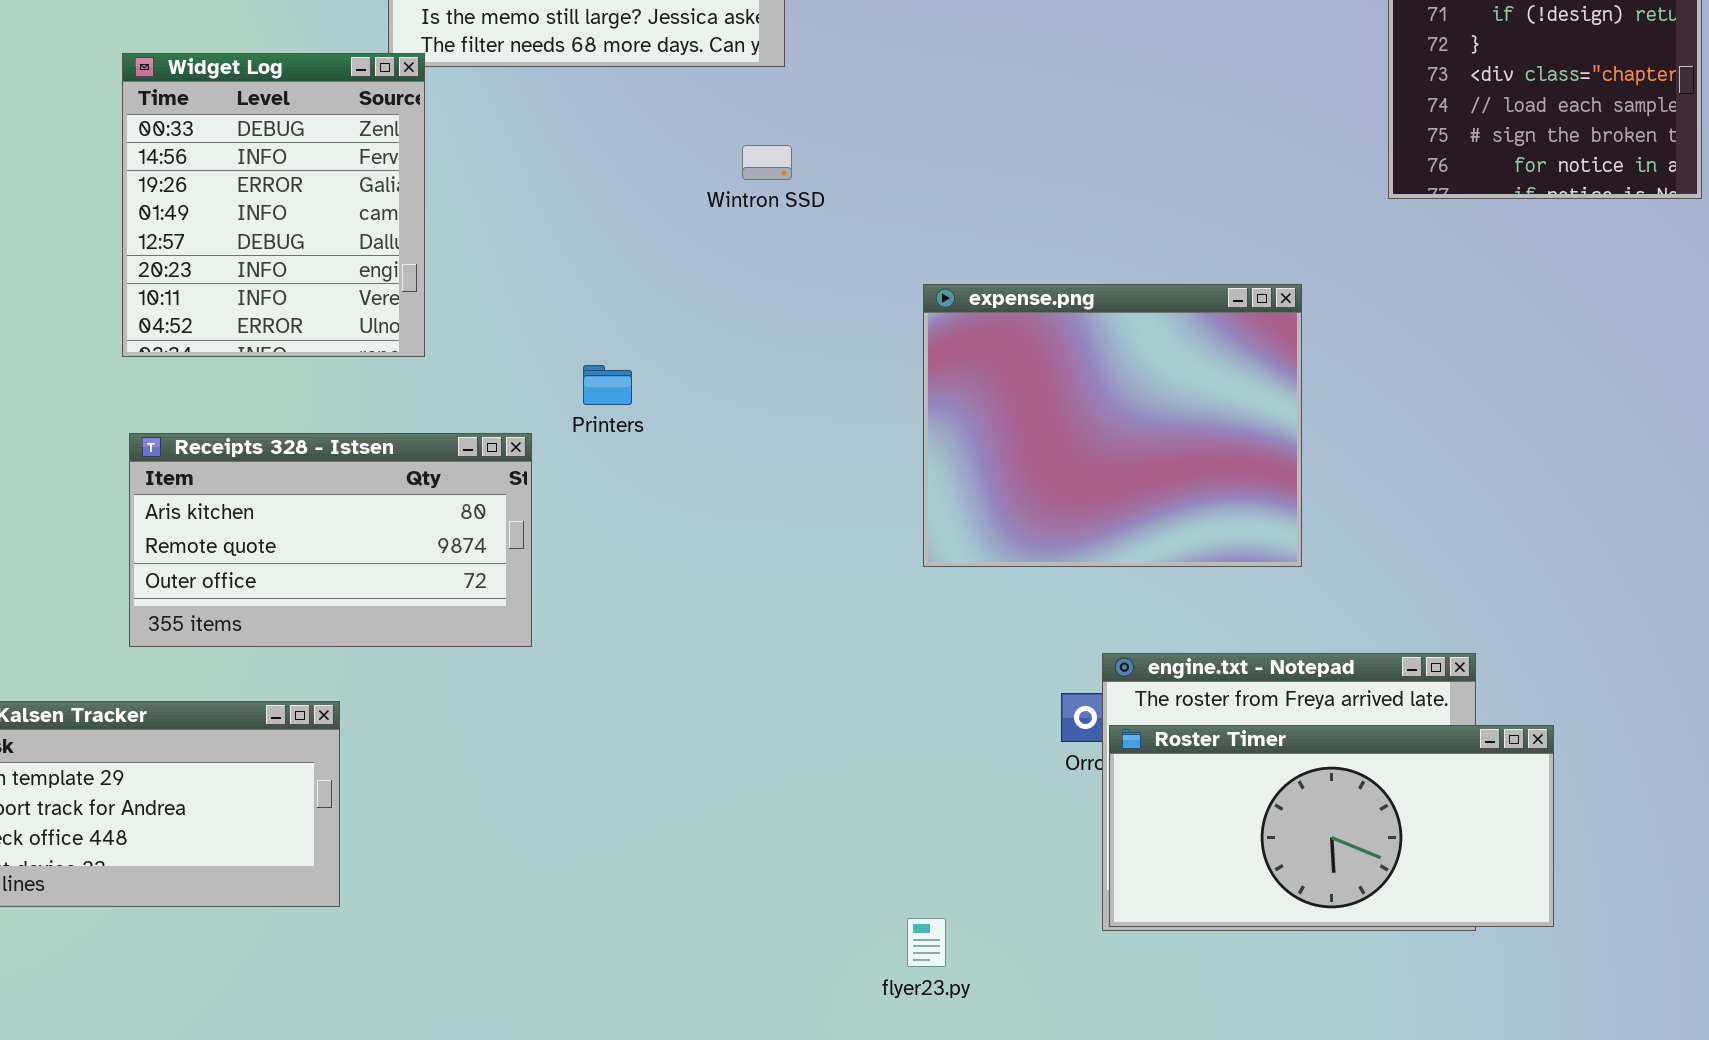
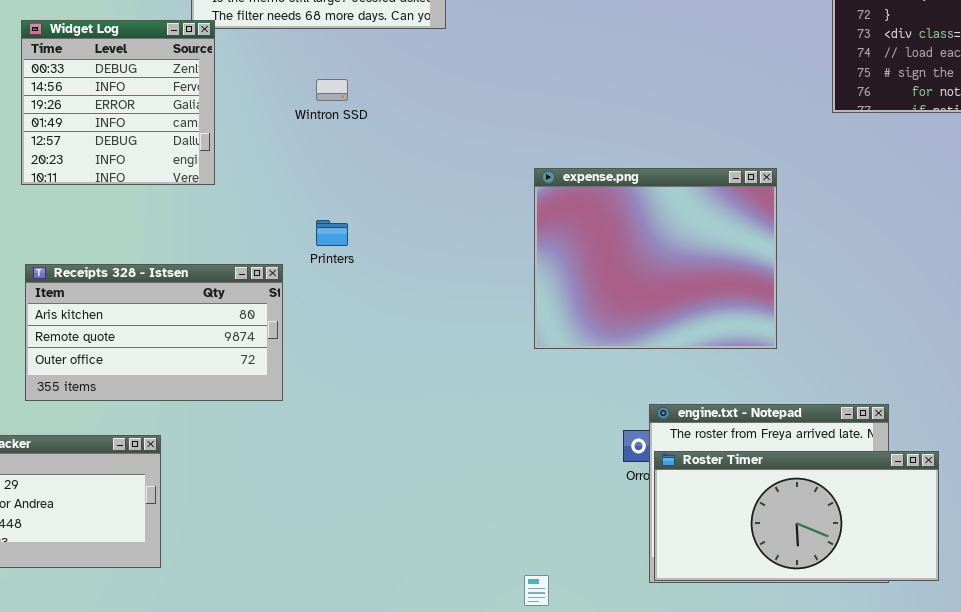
Widget Log: [122,53,425,357] -> [21,20,215,185], resized
Wintron SSD: [742,145,792,180] -> [316,79,348,101], moved

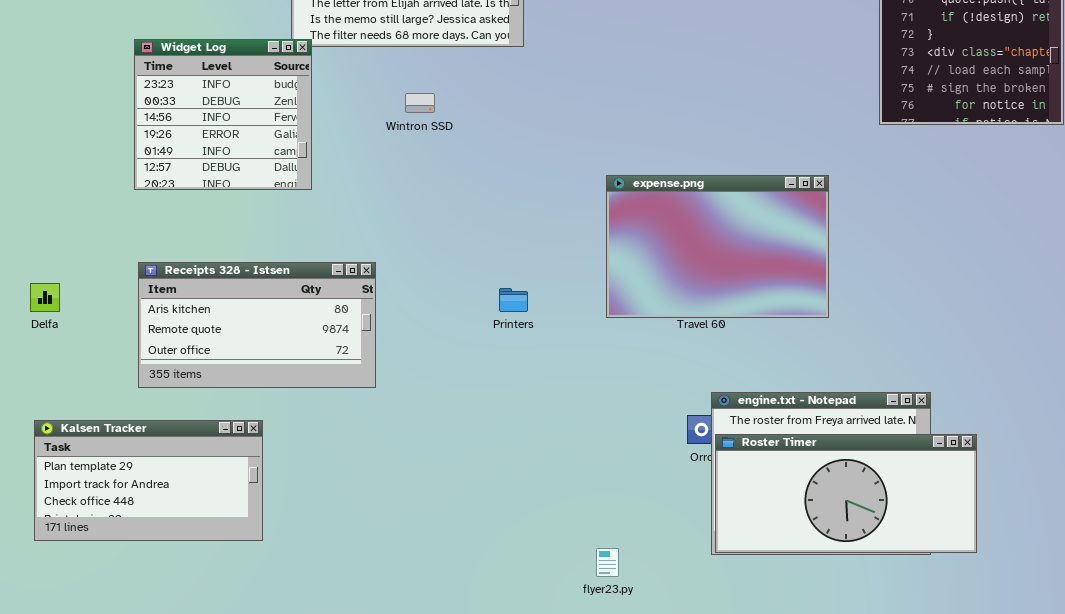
Widget Log: [21,20,215,185] -> [134,39,312,190], scrolled up 1 row
expense.png: [534,168,777,349] -> [606,175,829,318], resized
Printers: [316,220,348,246] -> [499,288,528,312], moved

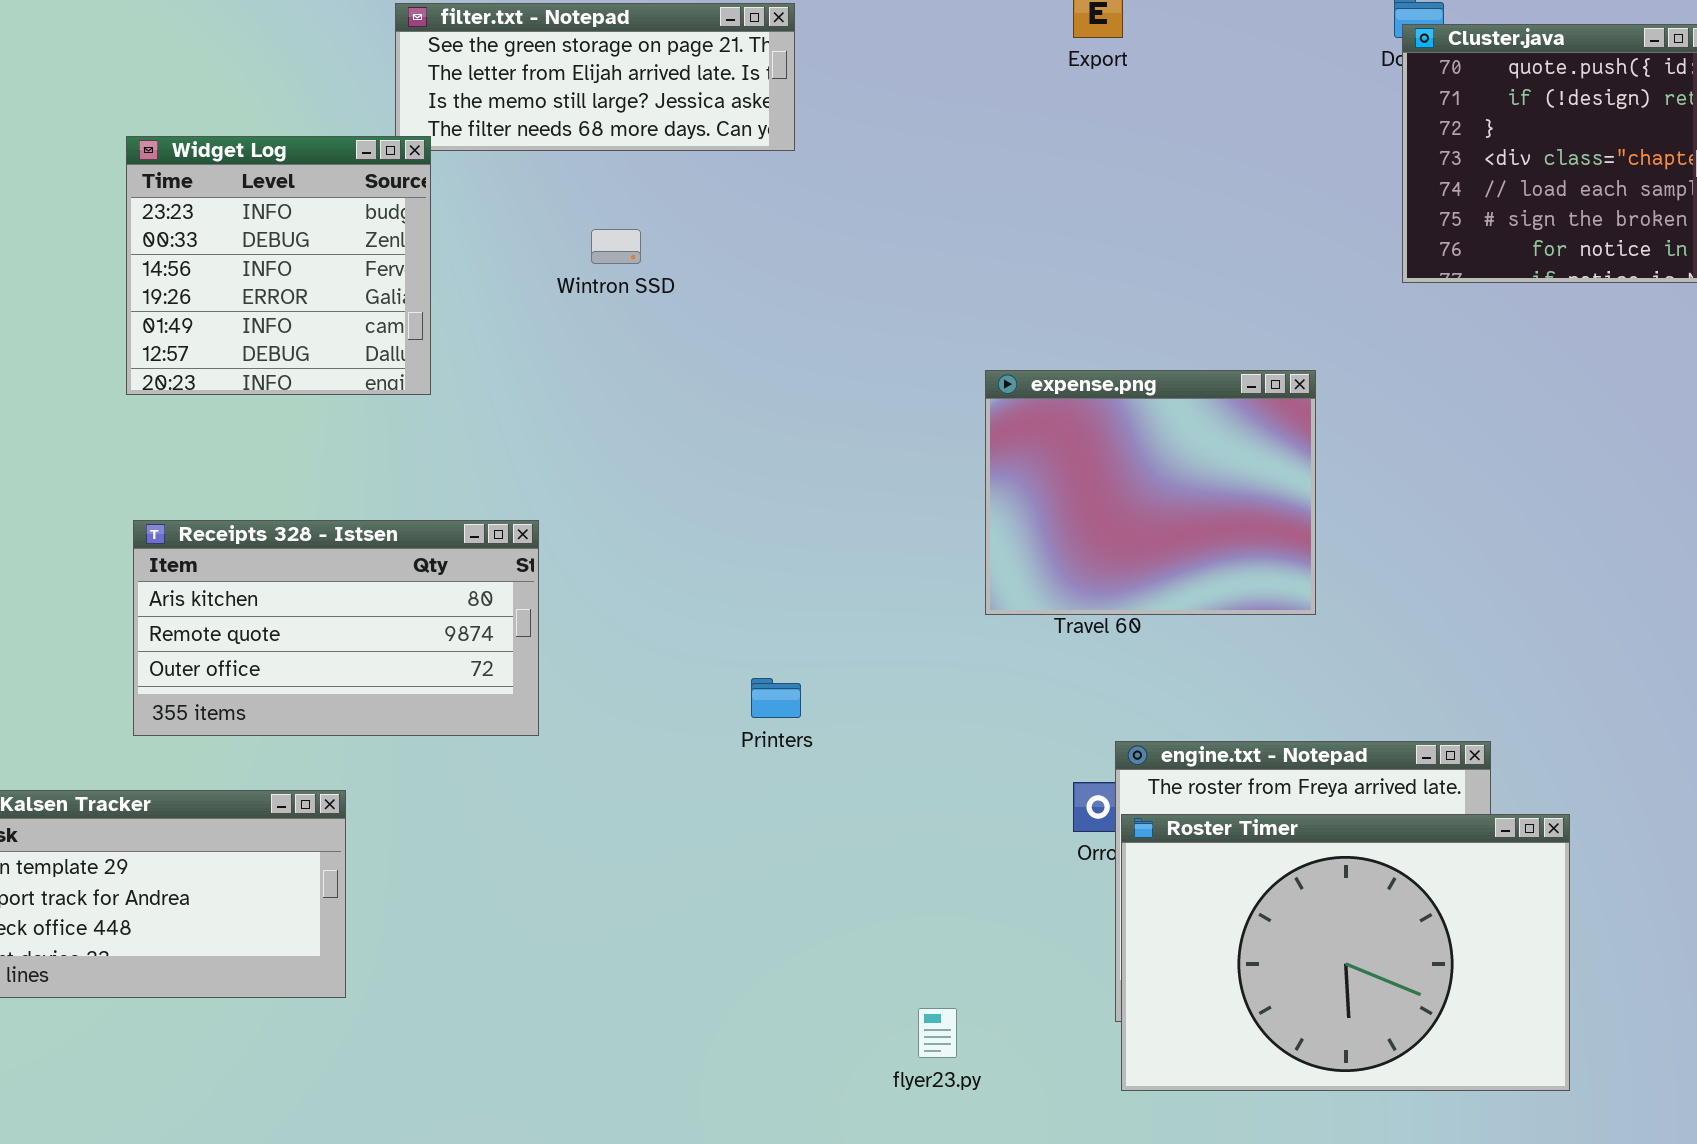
expense.png: [606,175,829,318] -> [985,370,1316,615], resized
Printers: [499,288,528,312] -> [751,678,801,718], moved
Roster Timer: [715,434,977,553] -> [1121,814,1570,1091], resized

